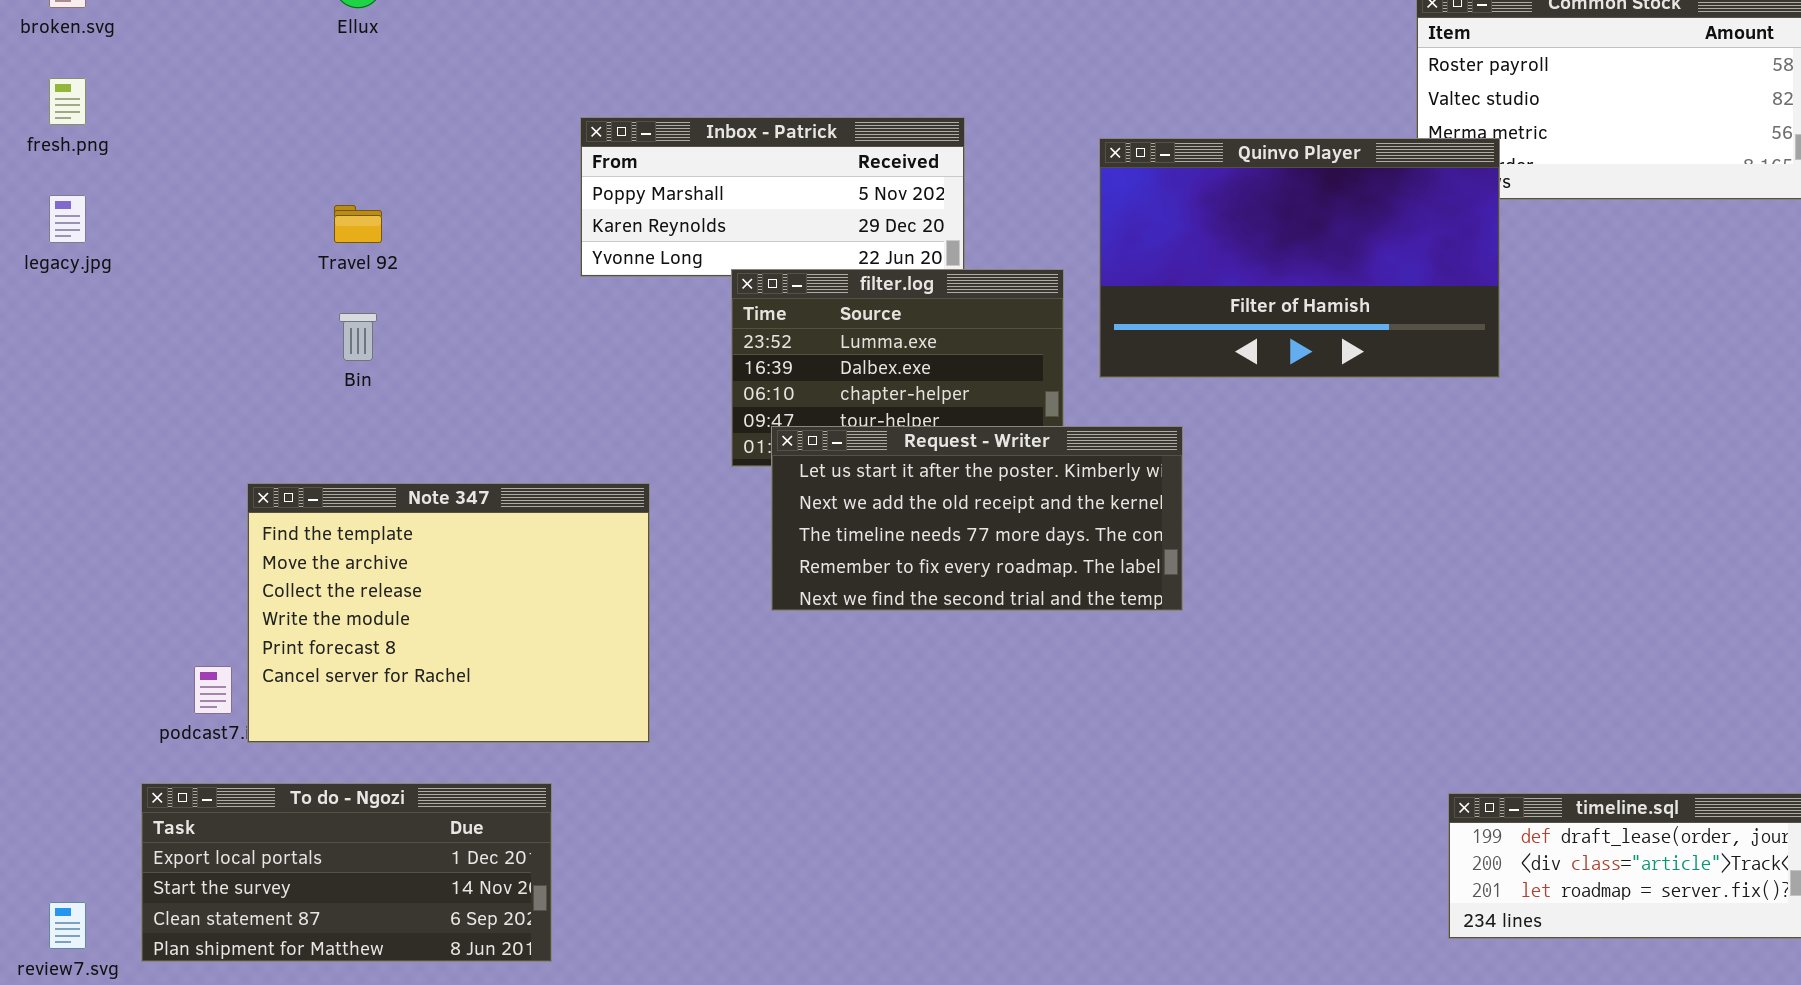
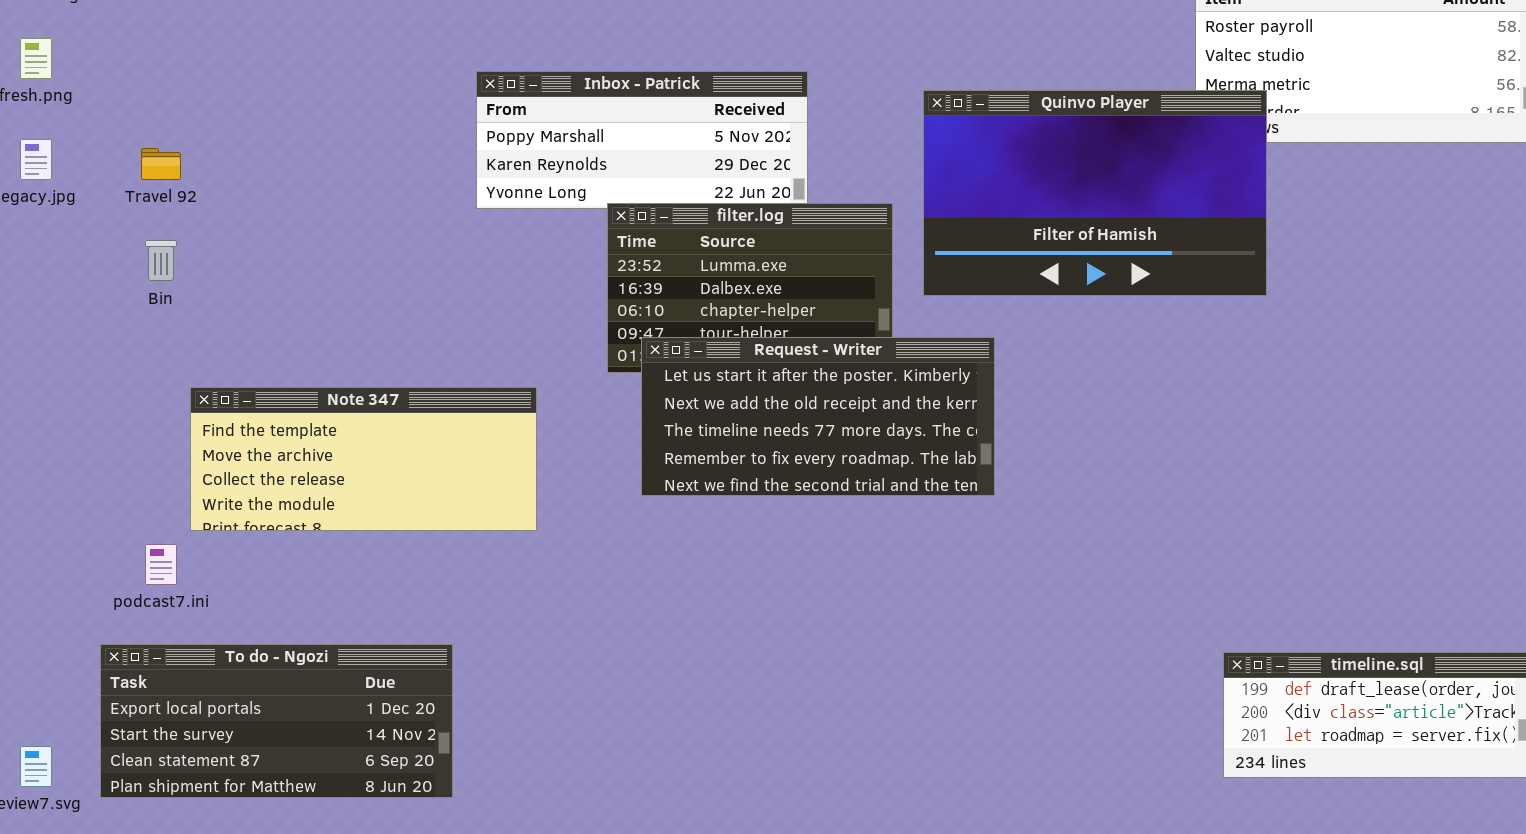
Travel 92: [334,205,382,243] -> [141,148,181,180], moved
Bin: [339,313,377,361] -> [145,240,177,281], moved
Note 347: [247,483,650,743] -> [190,387,537,531], resized

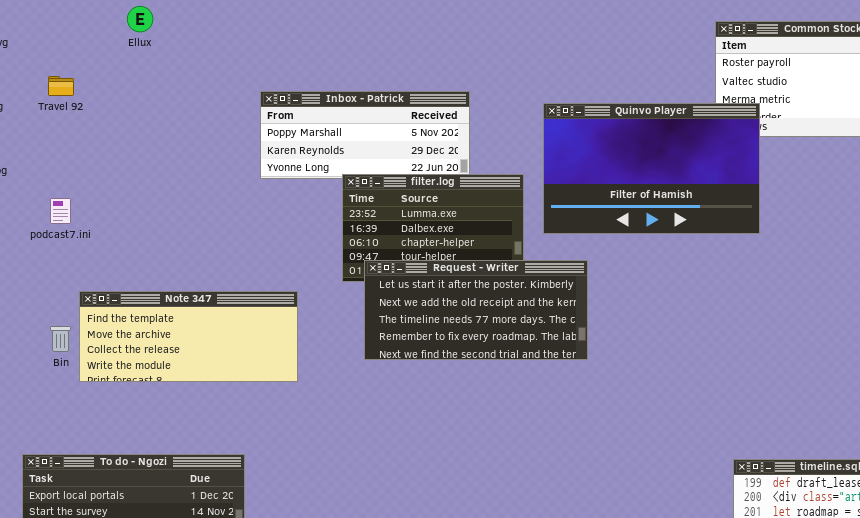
Travel 92: [141,148,181,180] -> [48,76,74,96], moved
Bin: [145,240,177,281] -> [50,326,71,352], moved
podcast7.ini: [145,544,177,585] -> [50,198,71,224], moved

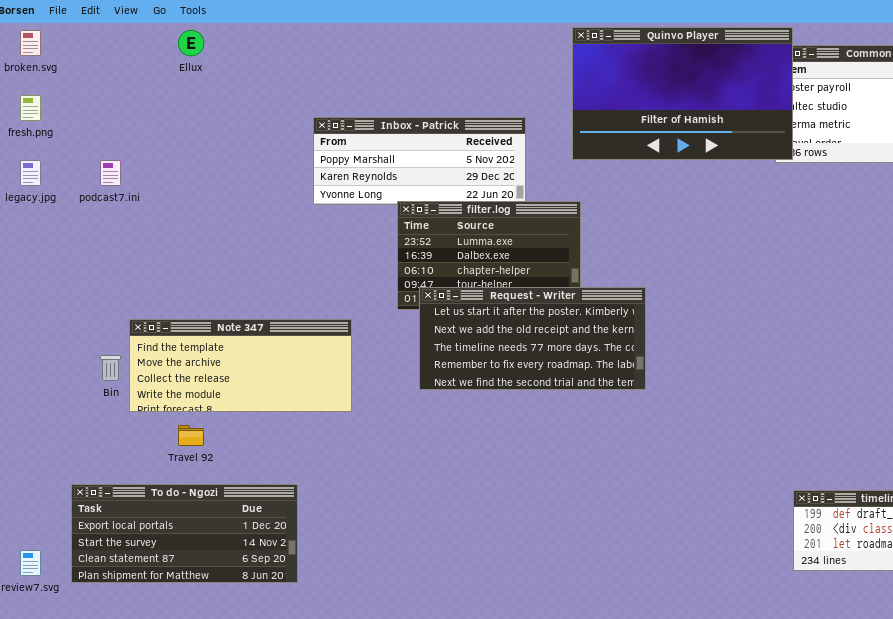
Travel 92: [48,76,74,96] -> [178,425,204,446], moved
Quinvo Player: [543,103,760,234] -> [572,27,793,160], moved
podcast7.ini: [50,198,71,224] -> [100,160,121,186], moved

